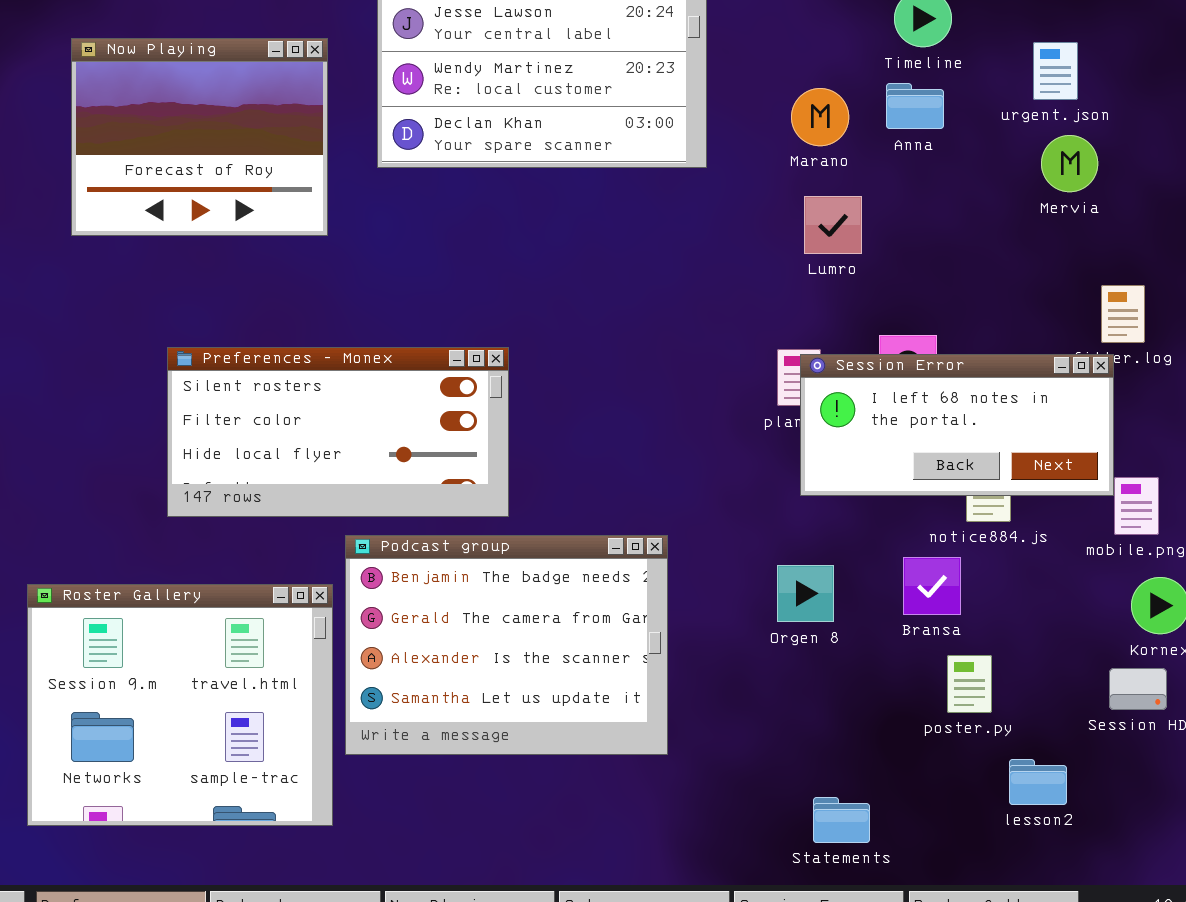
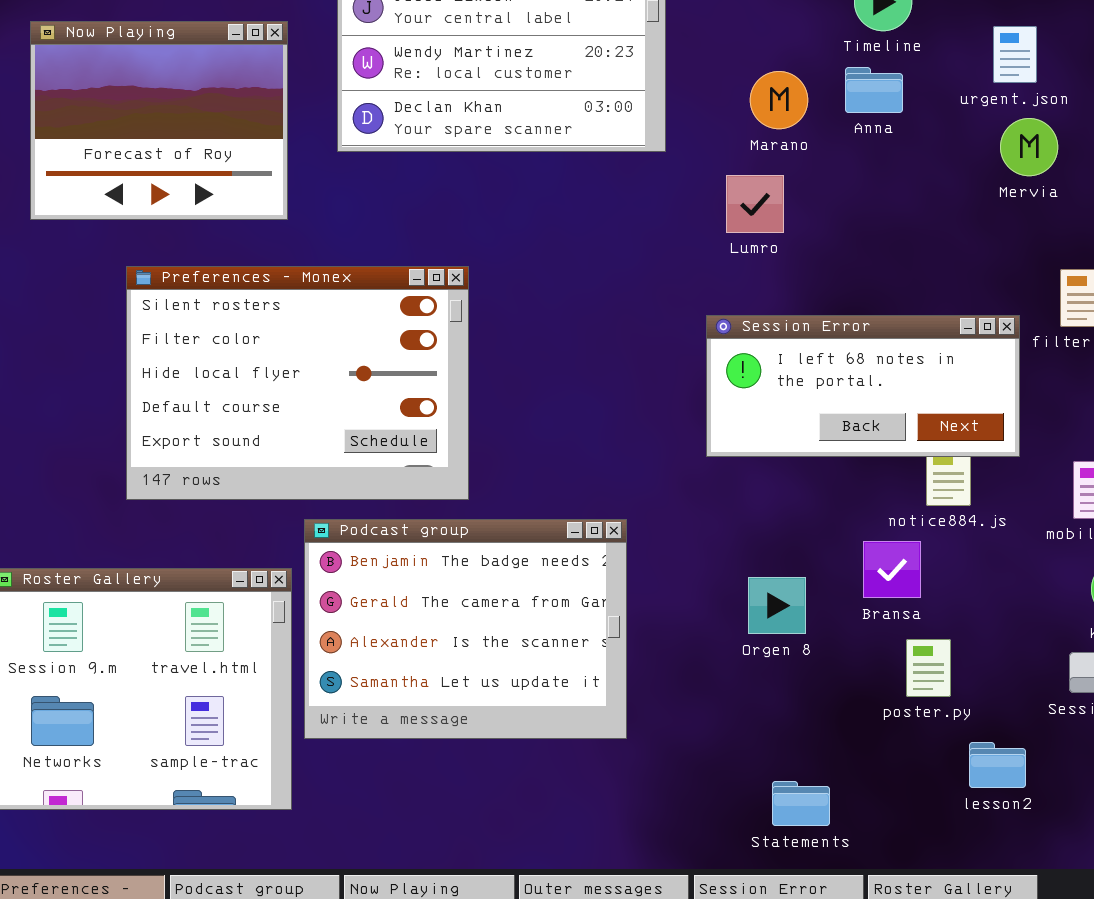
Lumro: [804,196,862,254] -> [726,175,784,233], moved
Preferences - Monex: [167,347,509,517] -> [126,266,469,500], resized
Session Error: [800,354,1114,496] -> [706,315,1020,457], moved
Orgen 8: [777,565,834,622] -> [748,577,806,634], moved

